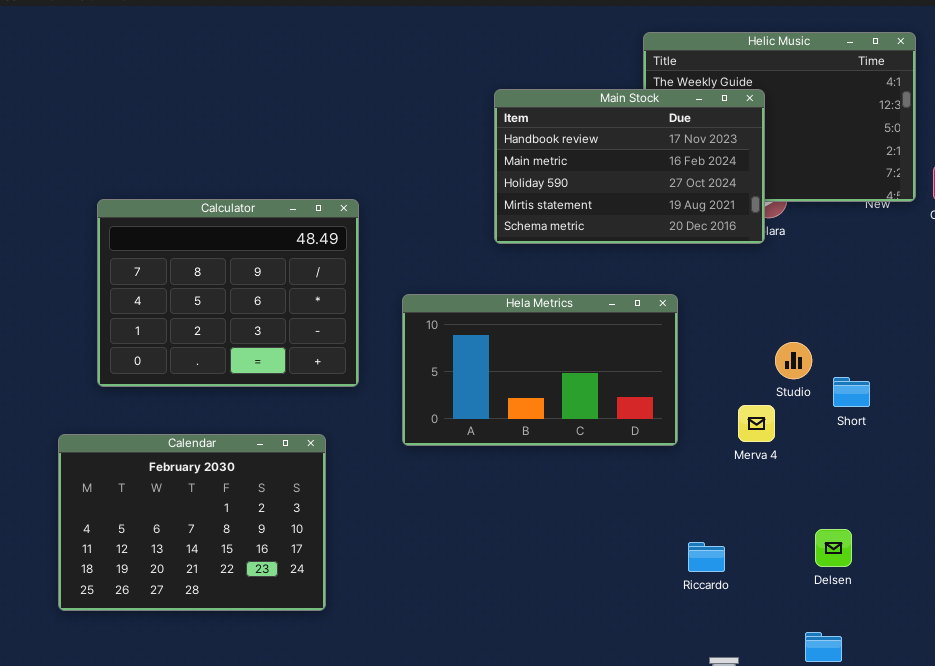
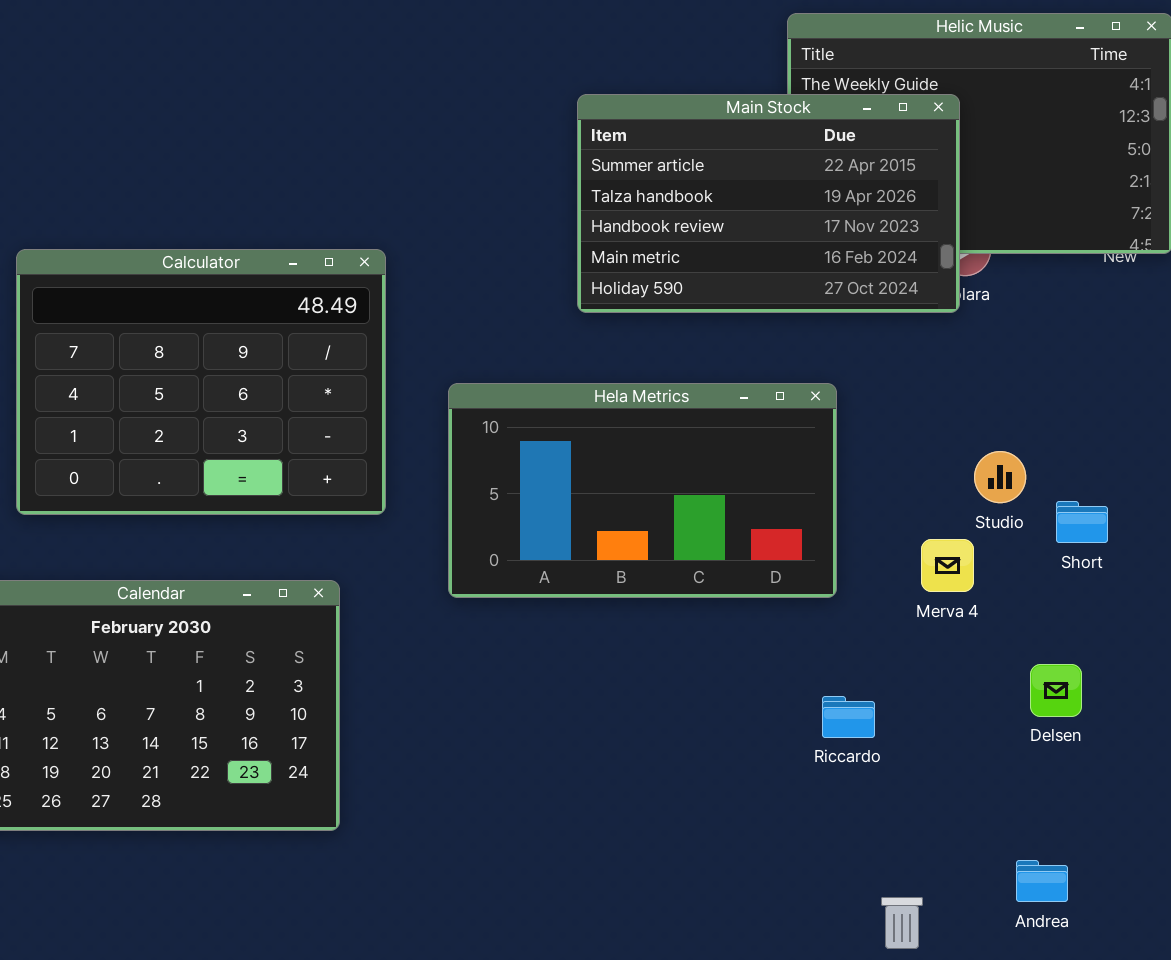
Main Stock: [494,89,765,244] -> [577,94,960,313], scrolled up 2 rows
Delsen: [815,529,852,567] -> [1030,664,1082,717], moved
Riccardo: [688,542,725,572] -> [822,696,875,738], moved

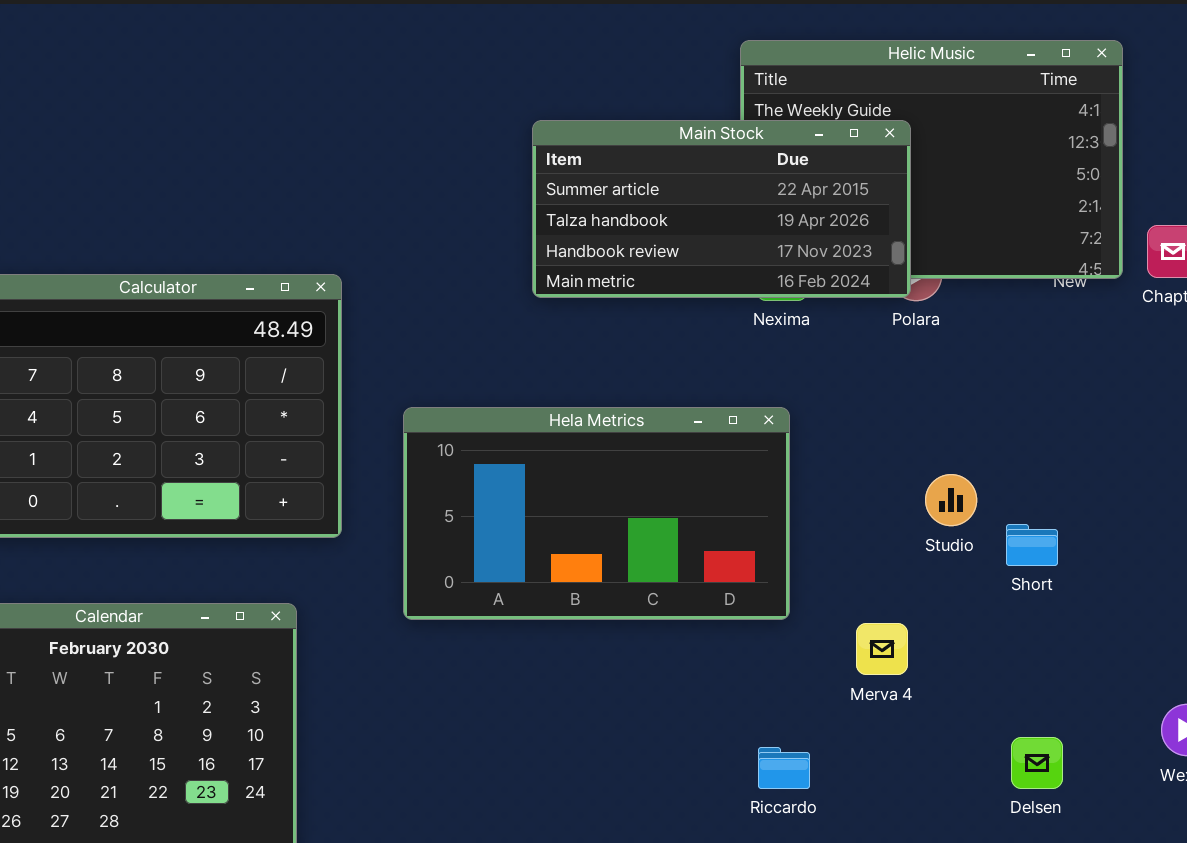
Main Stock: [577,94,960,313] -> [532,120,911,298], resized
Merva 4: [921,539,974,592] -> [856,623,908,675], moved
Delsen: [1030,664,1082,717] -> [1011,737,1063,789], moved
Riccardo: [822,696,875,738] -> [758,747,810,789], moved

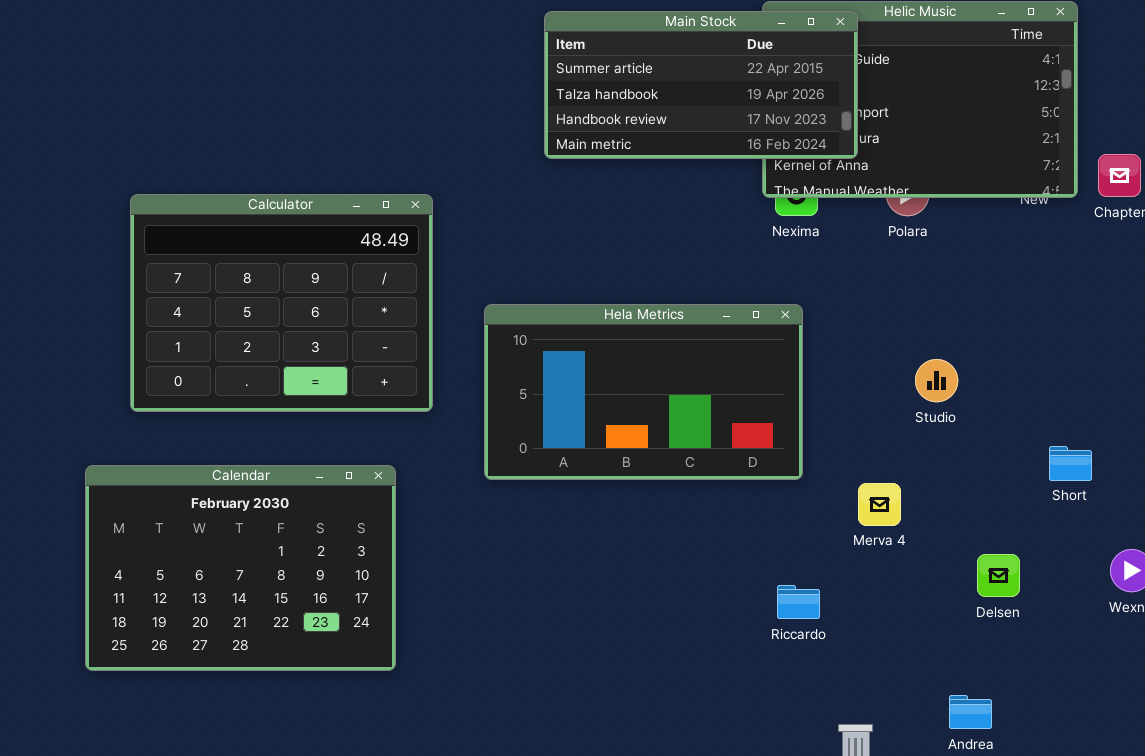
Main Stock: [532,120,911,298] -> [544,11,858,159], moved
Short: [1006,524,1058,566] -> [1049,446,1092,481], moved
Delsen: [1011,737,1063,789] -> [977,554,1020,597], moved

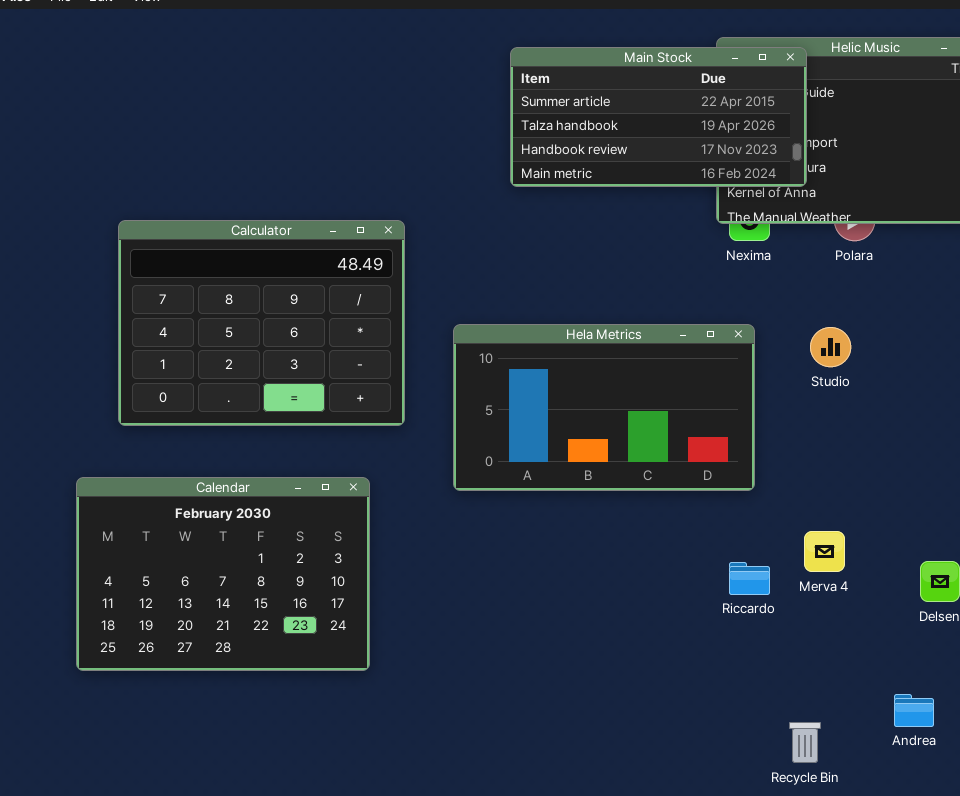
Studio: [915,359,958,402] -> [810,327,851,367], moved
Merva 4: [858,483,901,526] -> [804,531,845,572], moved
Riccardo: [777,585,820,619] -> [729,562,770,595], moved

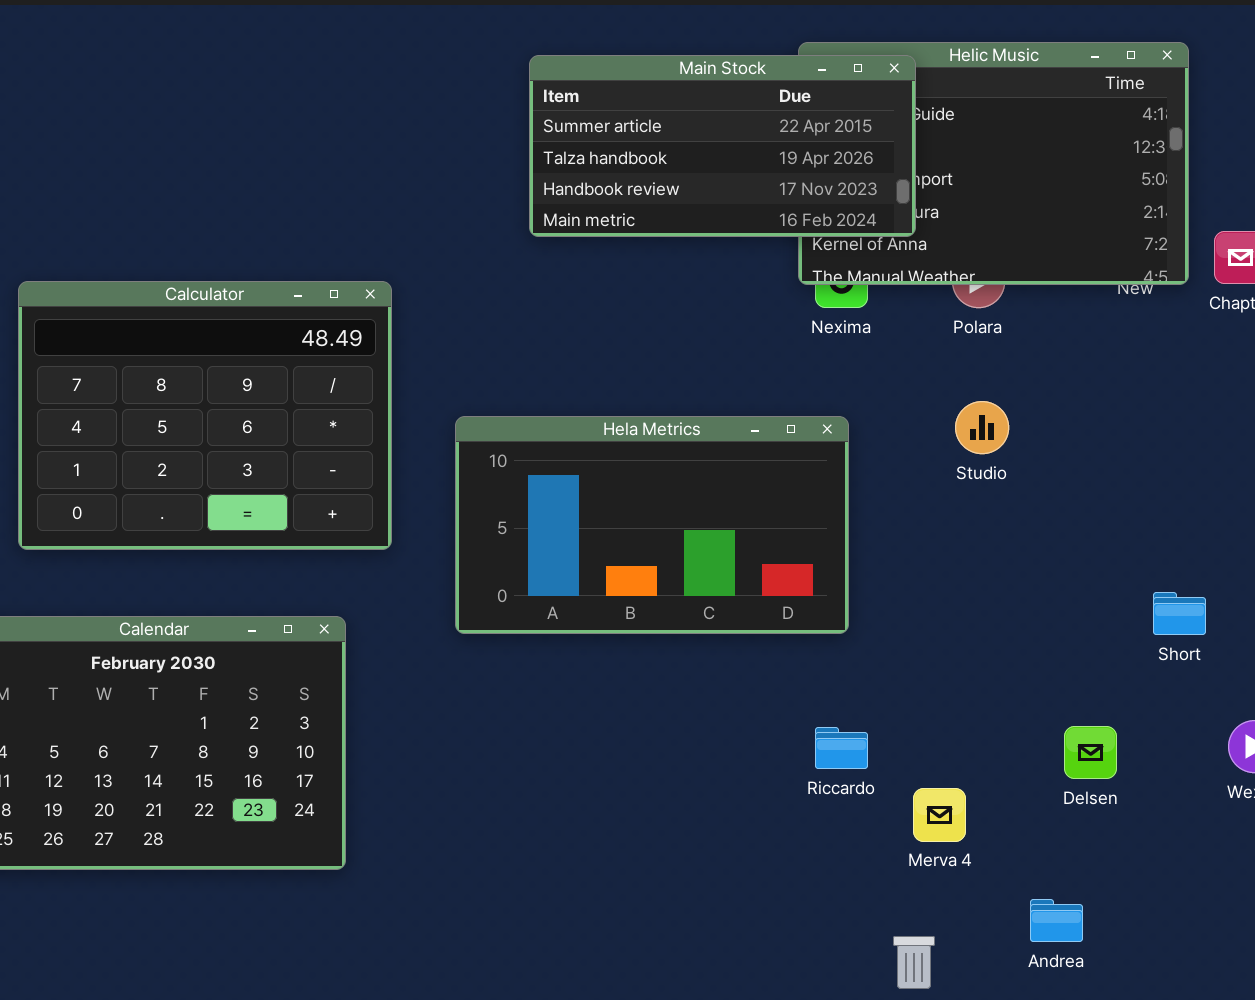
Studio: [810,327,851,367] -> [955,401,1009,454], moved
Merva 4: [804,531,845,572] -> [913,788,966,842], moved

